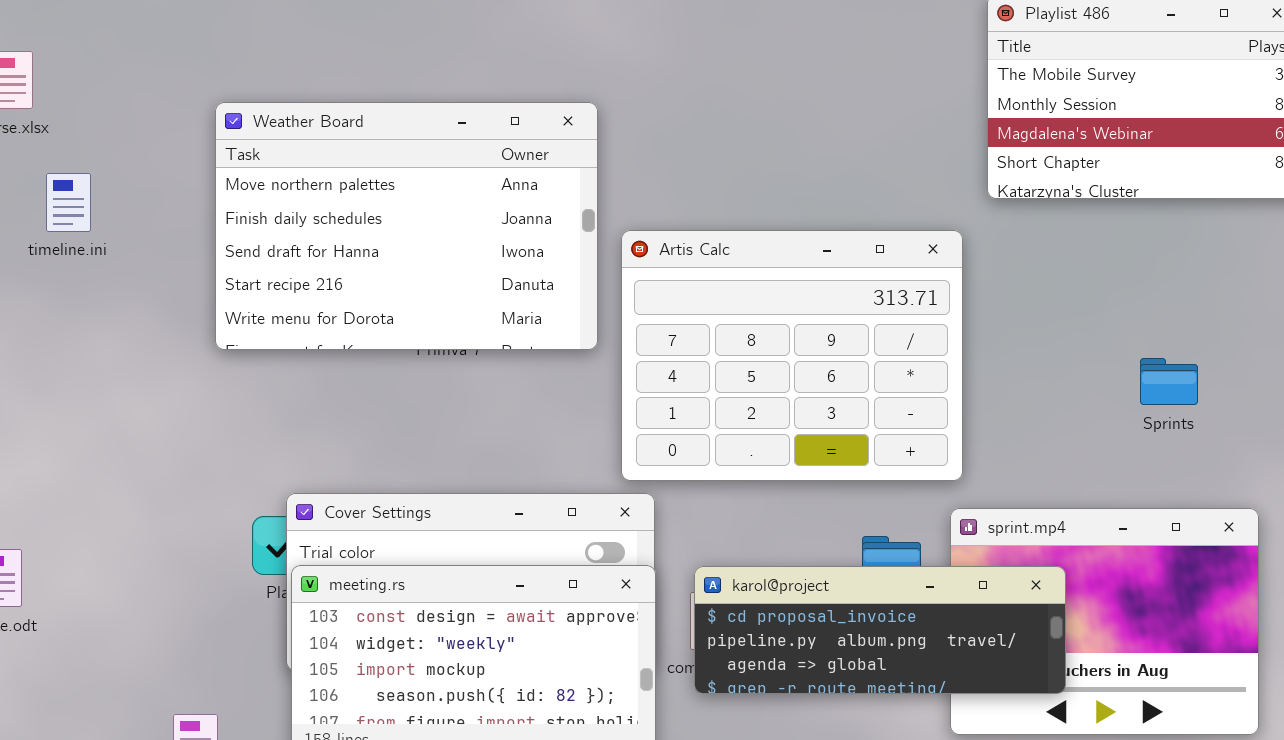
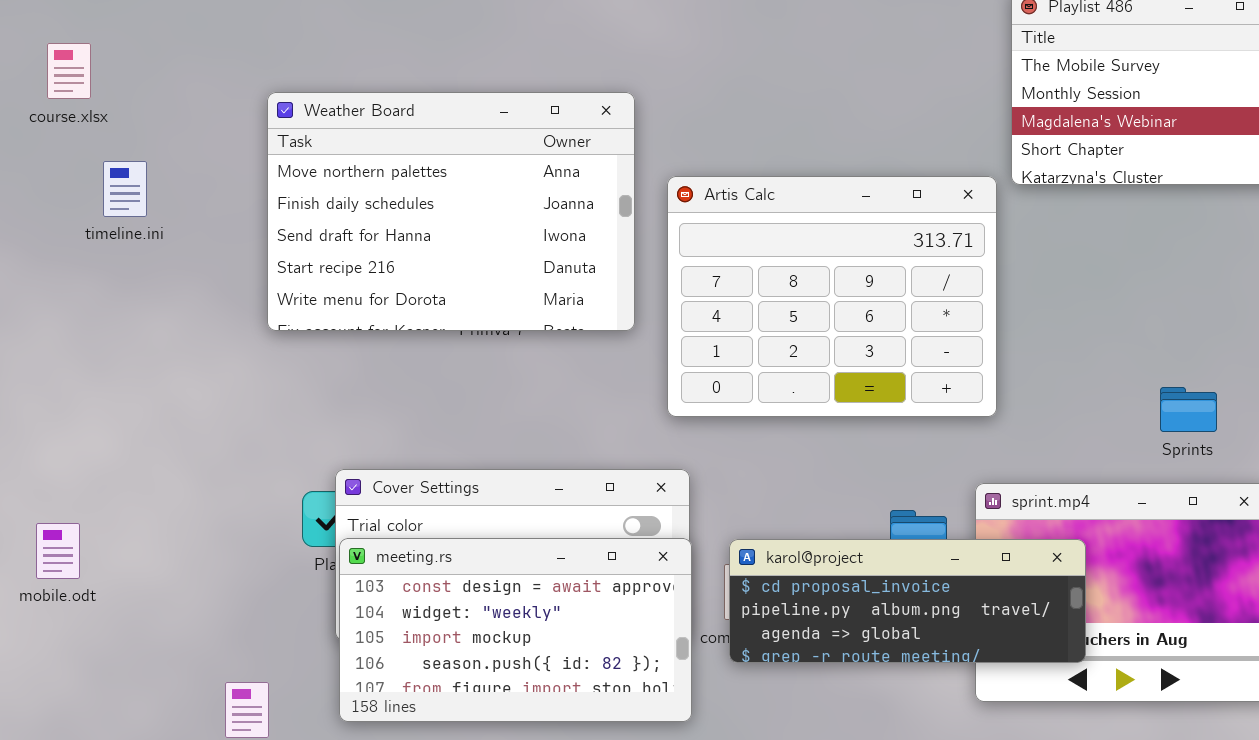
Artis Calc: [621,230,963,481] -> [667,176,997,417], moved
Sprints: [1140,358,1198,405] -> [1160,387,1217,432], moved

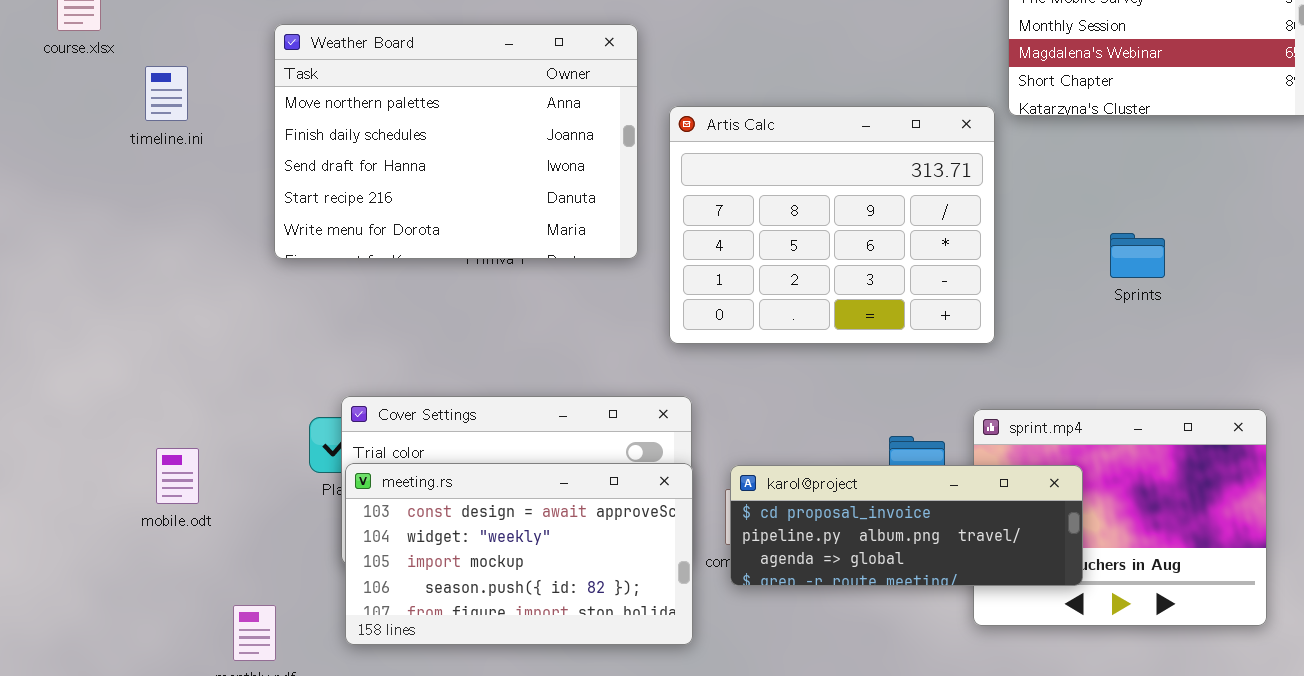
timeline.ini: [103,161,147,217] -> [145,66,188,121], moved
Sprints: [1160,387,1217,432] -> [1110,233,1165,278], moved
mobile.odt: [36,523,80,579] -> [156,448,199,504], moved

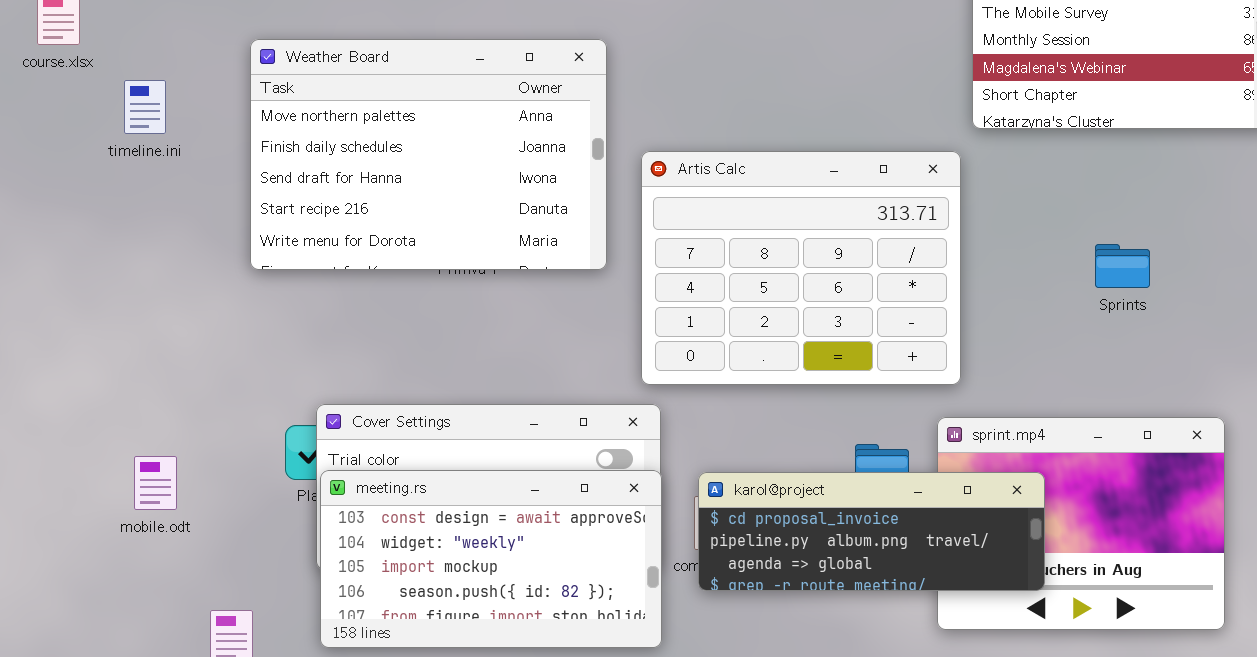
Artis Calc: [669,106,995,344] -> [641,151,961,385], moved
Sprints: [1110,233,1165,278] -> [1095,244,1150,288], moved

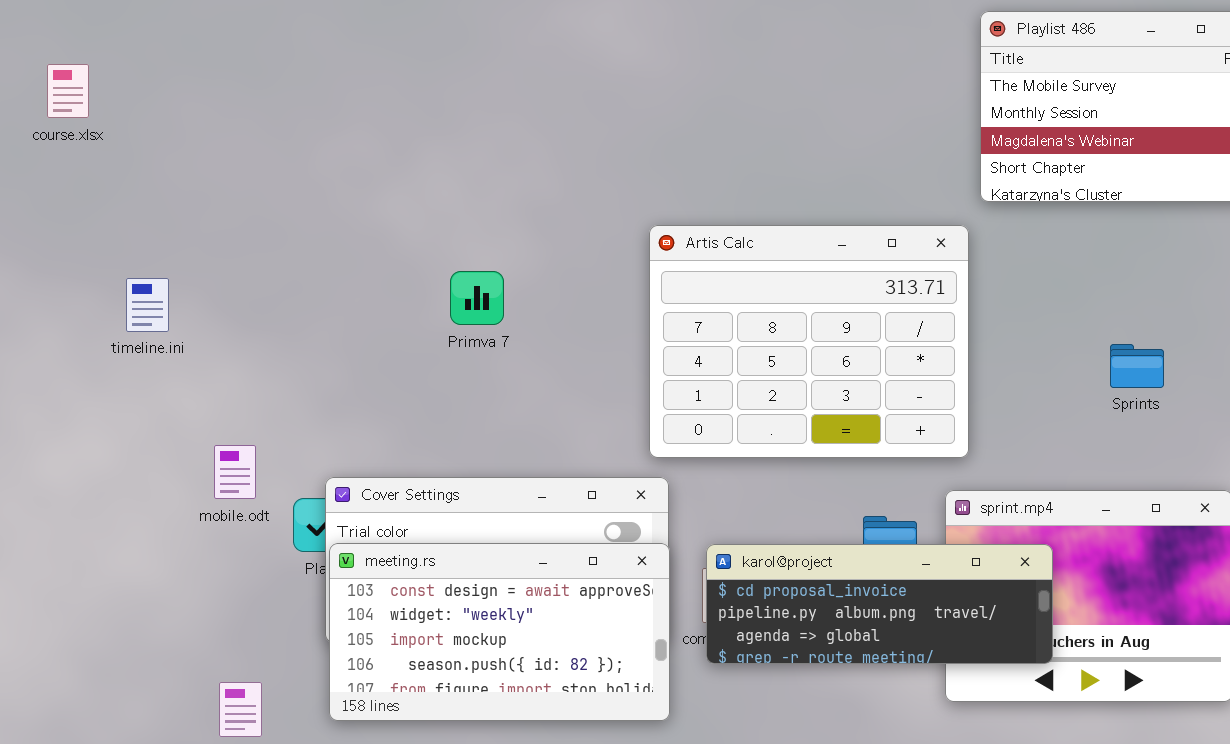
Weather Board: [250,39,607,270] -> none, closed
timeline.ini: [124,80,166,134] -> [126,278,169,332], moved
Sprints: [1095,244,1150,288] -> [1110,344,1164,388], moved
mobile.odt: [134,456,177,510] -> [214,445,256,499], moved

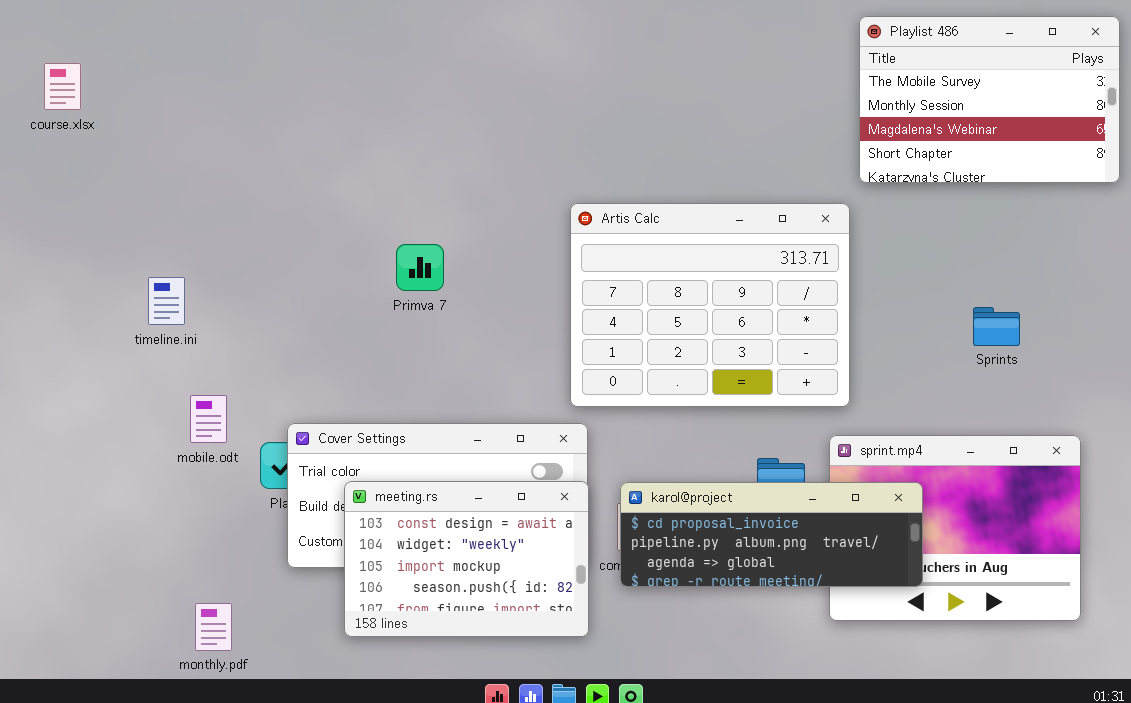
timeline.ini: [126,278,169,332] -> [148,277,185,325], moved
meeting.rs: [329,543,670,721] -> [344,481,589,637], resized

